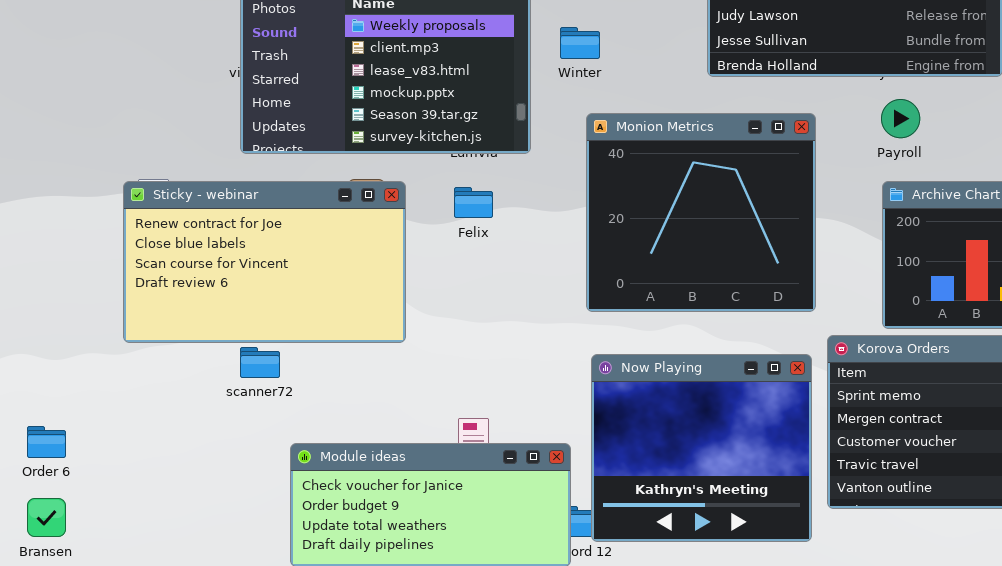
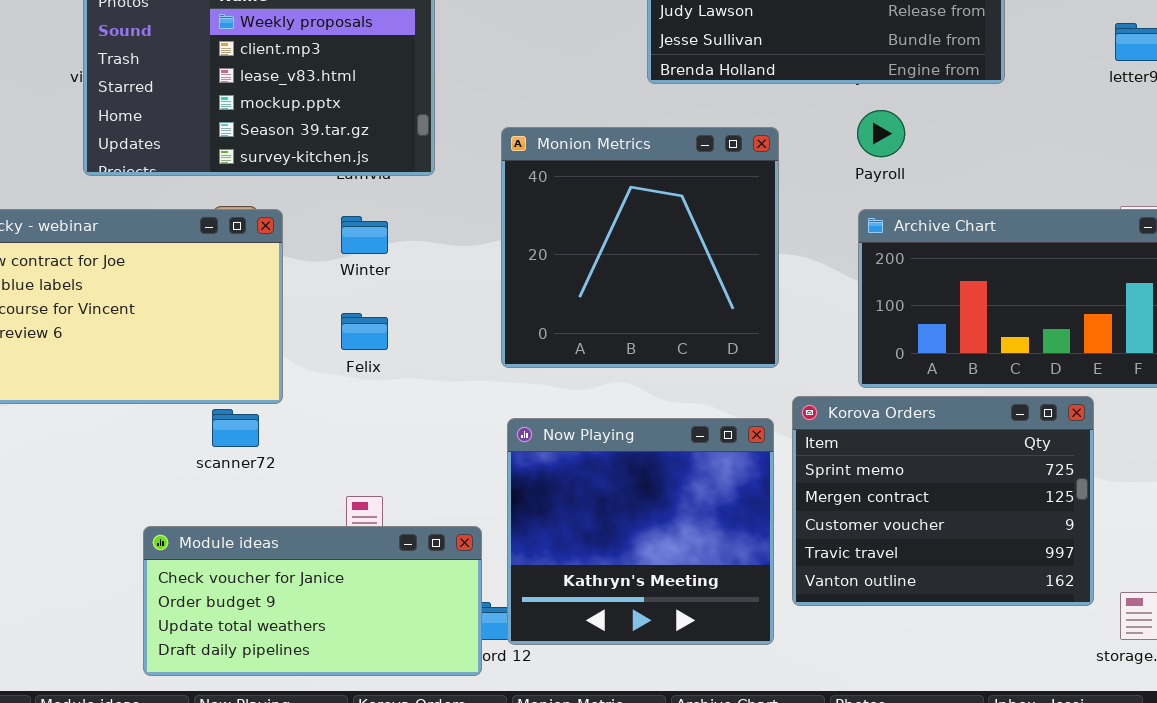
Winter: [560,27,600,59] -> [341,216,388,254], moved
Felix: [454,187,493,218] -> [341,313,388,350], moved
scanner72: [240,347,280,378] -> [212,409,259,447], moved

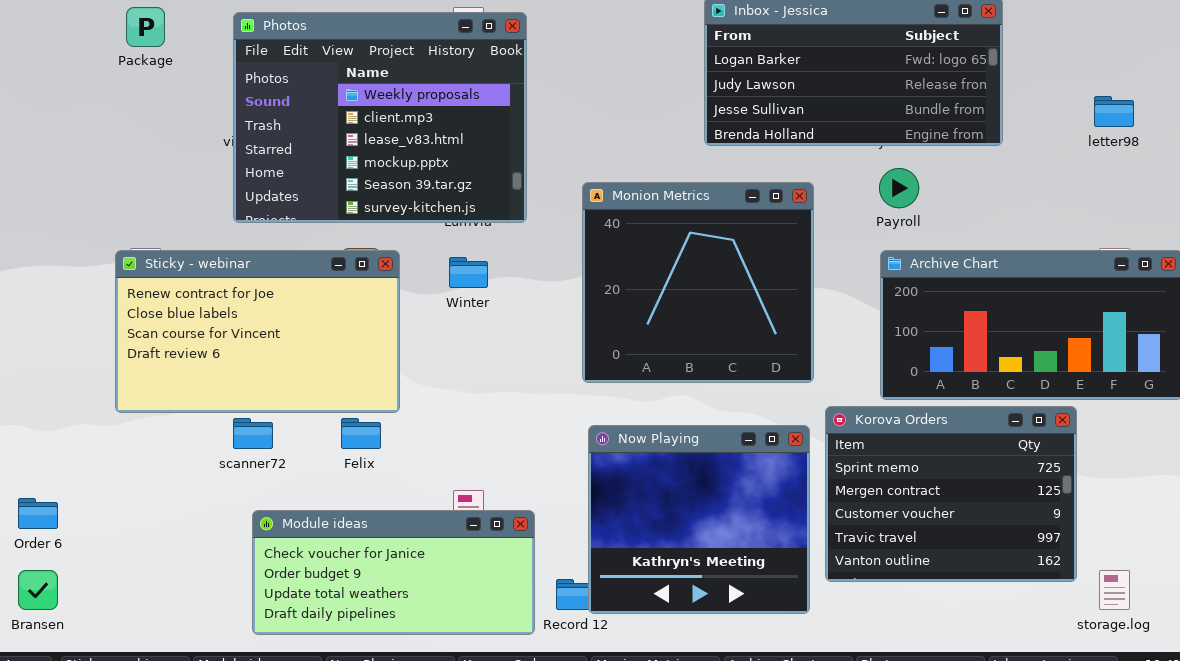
Felix: [341,313,388,350] -> [341,418,381,449], moved
scanner72: [212,409,259,447] -> [233,418,273,449], moved
Module ideas: [143,526,482,676] -> [252,510,535,635], moved

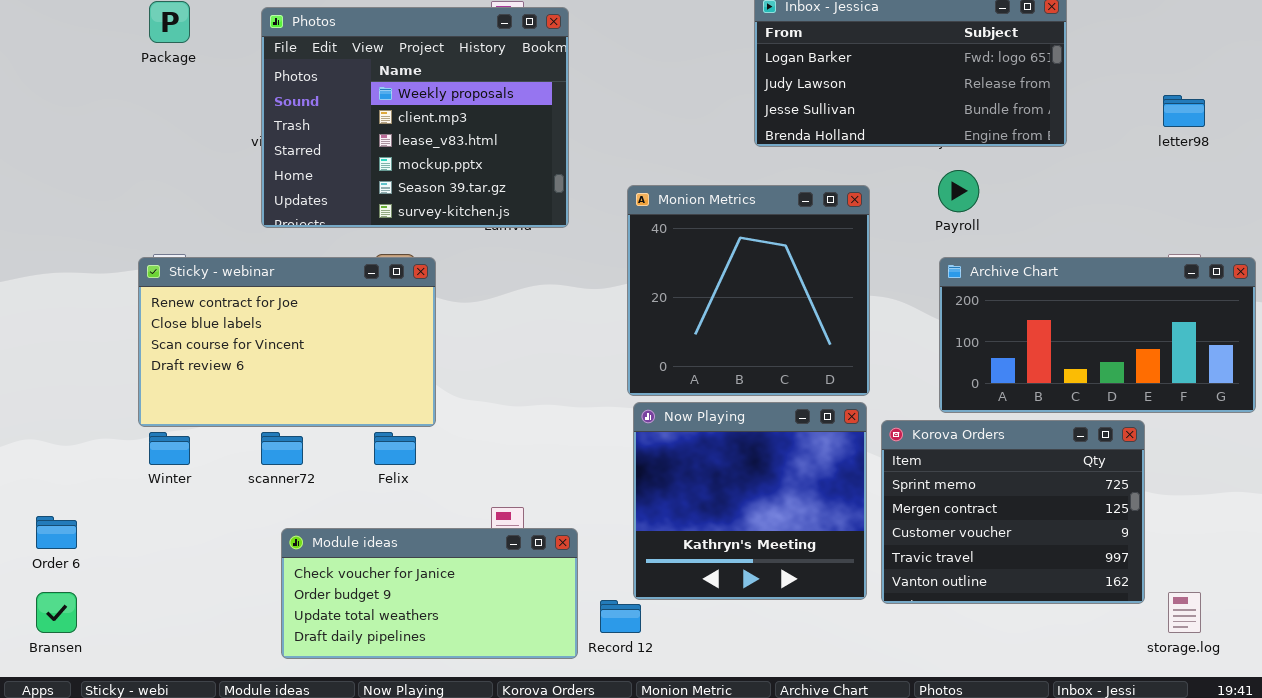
Winter: [449,257,488,288] -> [149,432,190,465], moved
Now Playing: [588,425,810,614] -> [633,402,867,600], moved

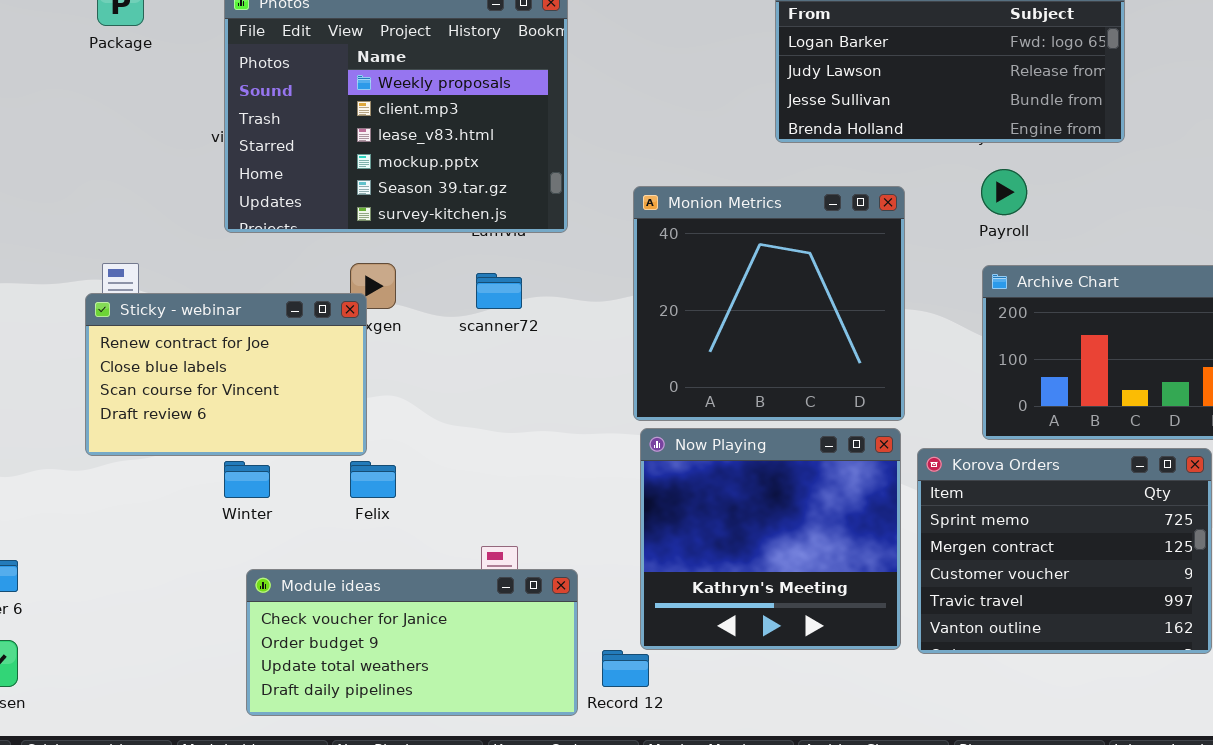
Sticky - webinar: [138,257,436,427] -> [85,293,367,456], resized
Winter: [149,432,190,465] -> [224,461,270,498], moved
scanner72: [261,432,303,465] -> [476,273,522,309], moved

